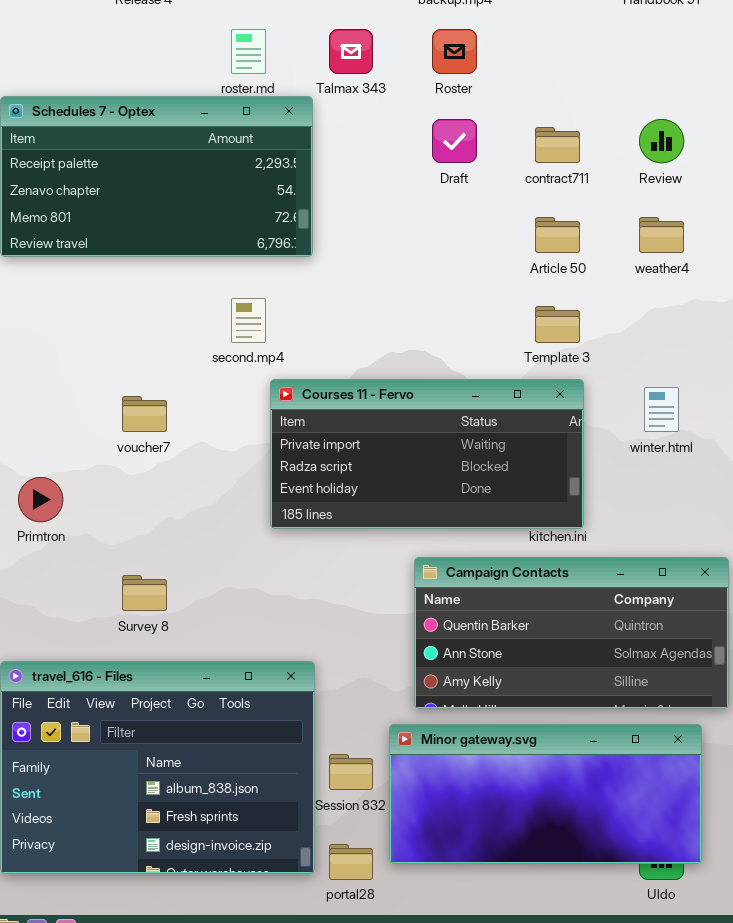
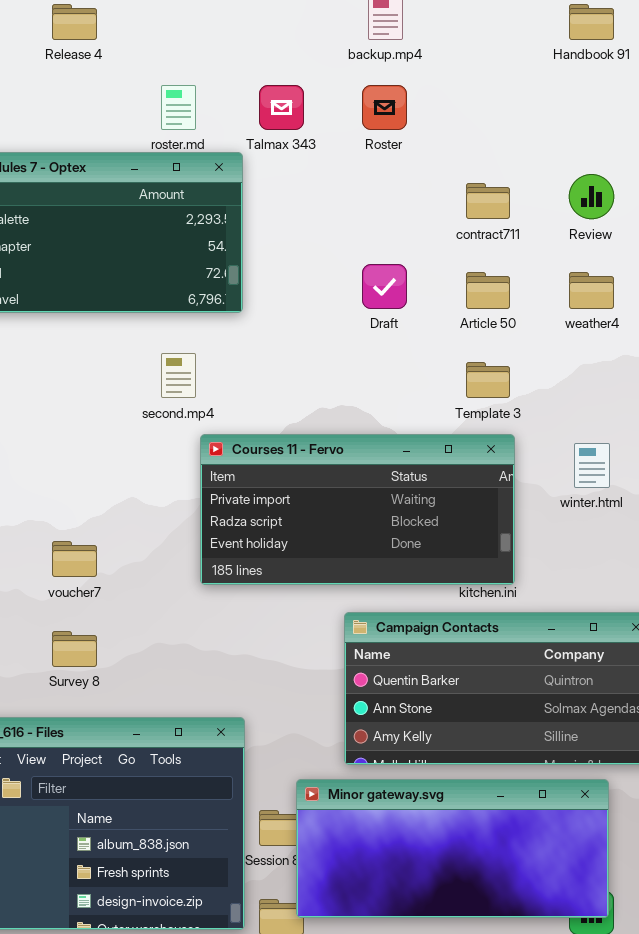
Draft: [432,119,477,163] -> [362,264,407,309], moved
voucher7: [122,396,167,432] -> [52,541,97,577], moved
Minor gateway.svg: [389,724,702,864] -> [296,779,609,918], moved

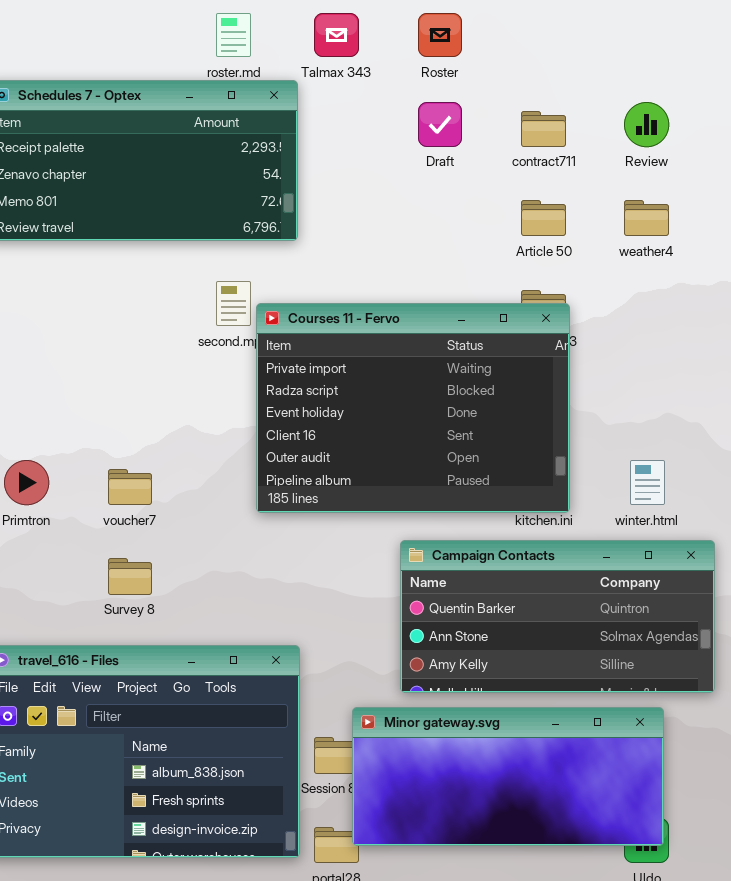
Draft: [362,264,407,309] -> [418,102,462,147], moved
Courses 11 - Fervo: [200,434,515,585] -> [256,303,570,513], resized
winter.html: [574,443,610,488] -> [630,460,665,505], moved

